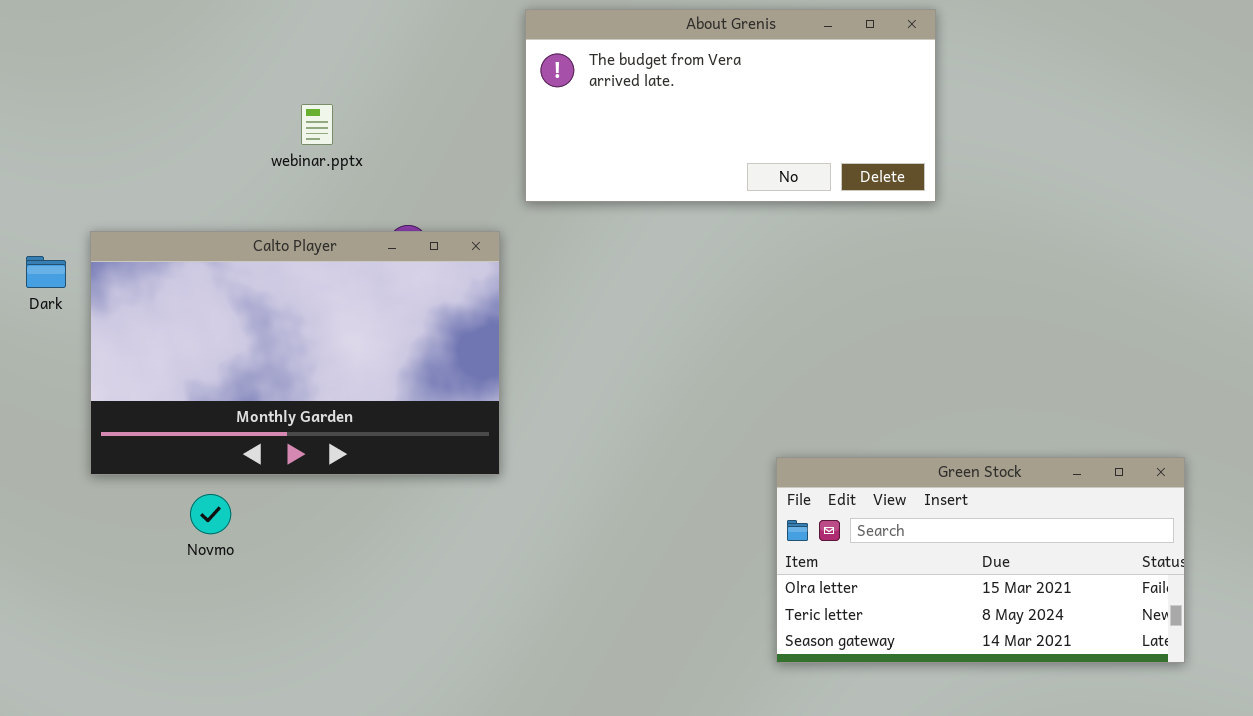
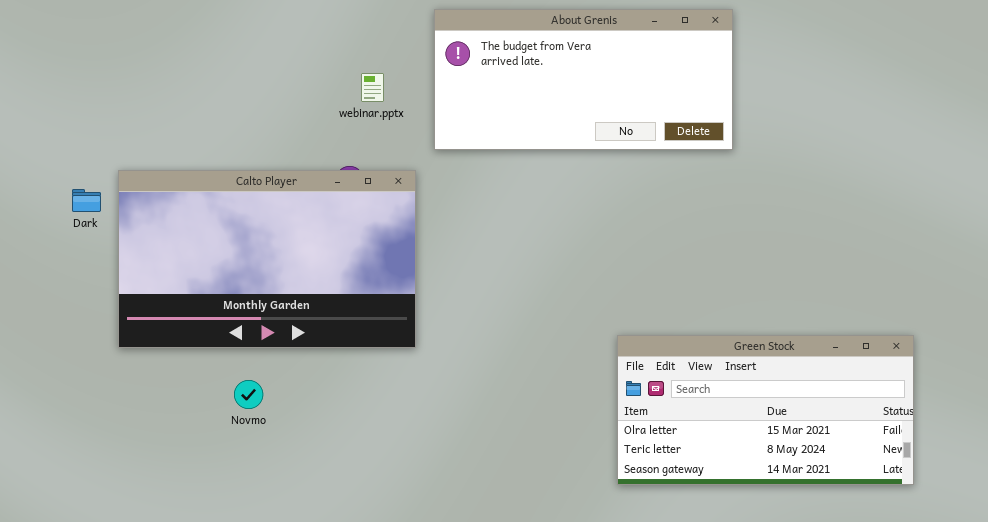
webinar.pptx: [301,104,333,145] -> [361,73,384,102], moved
Novmo: [190,494,231,534] -> [234,380,263,409], moved

